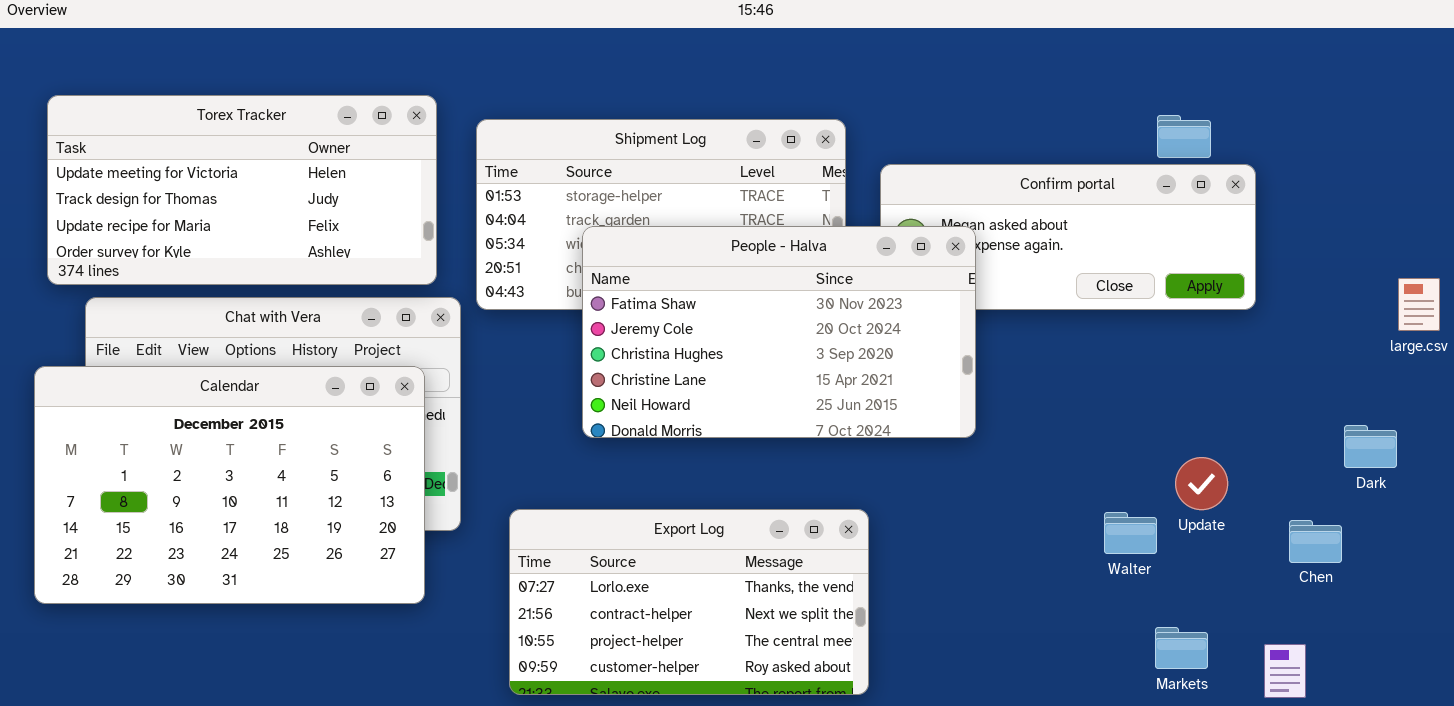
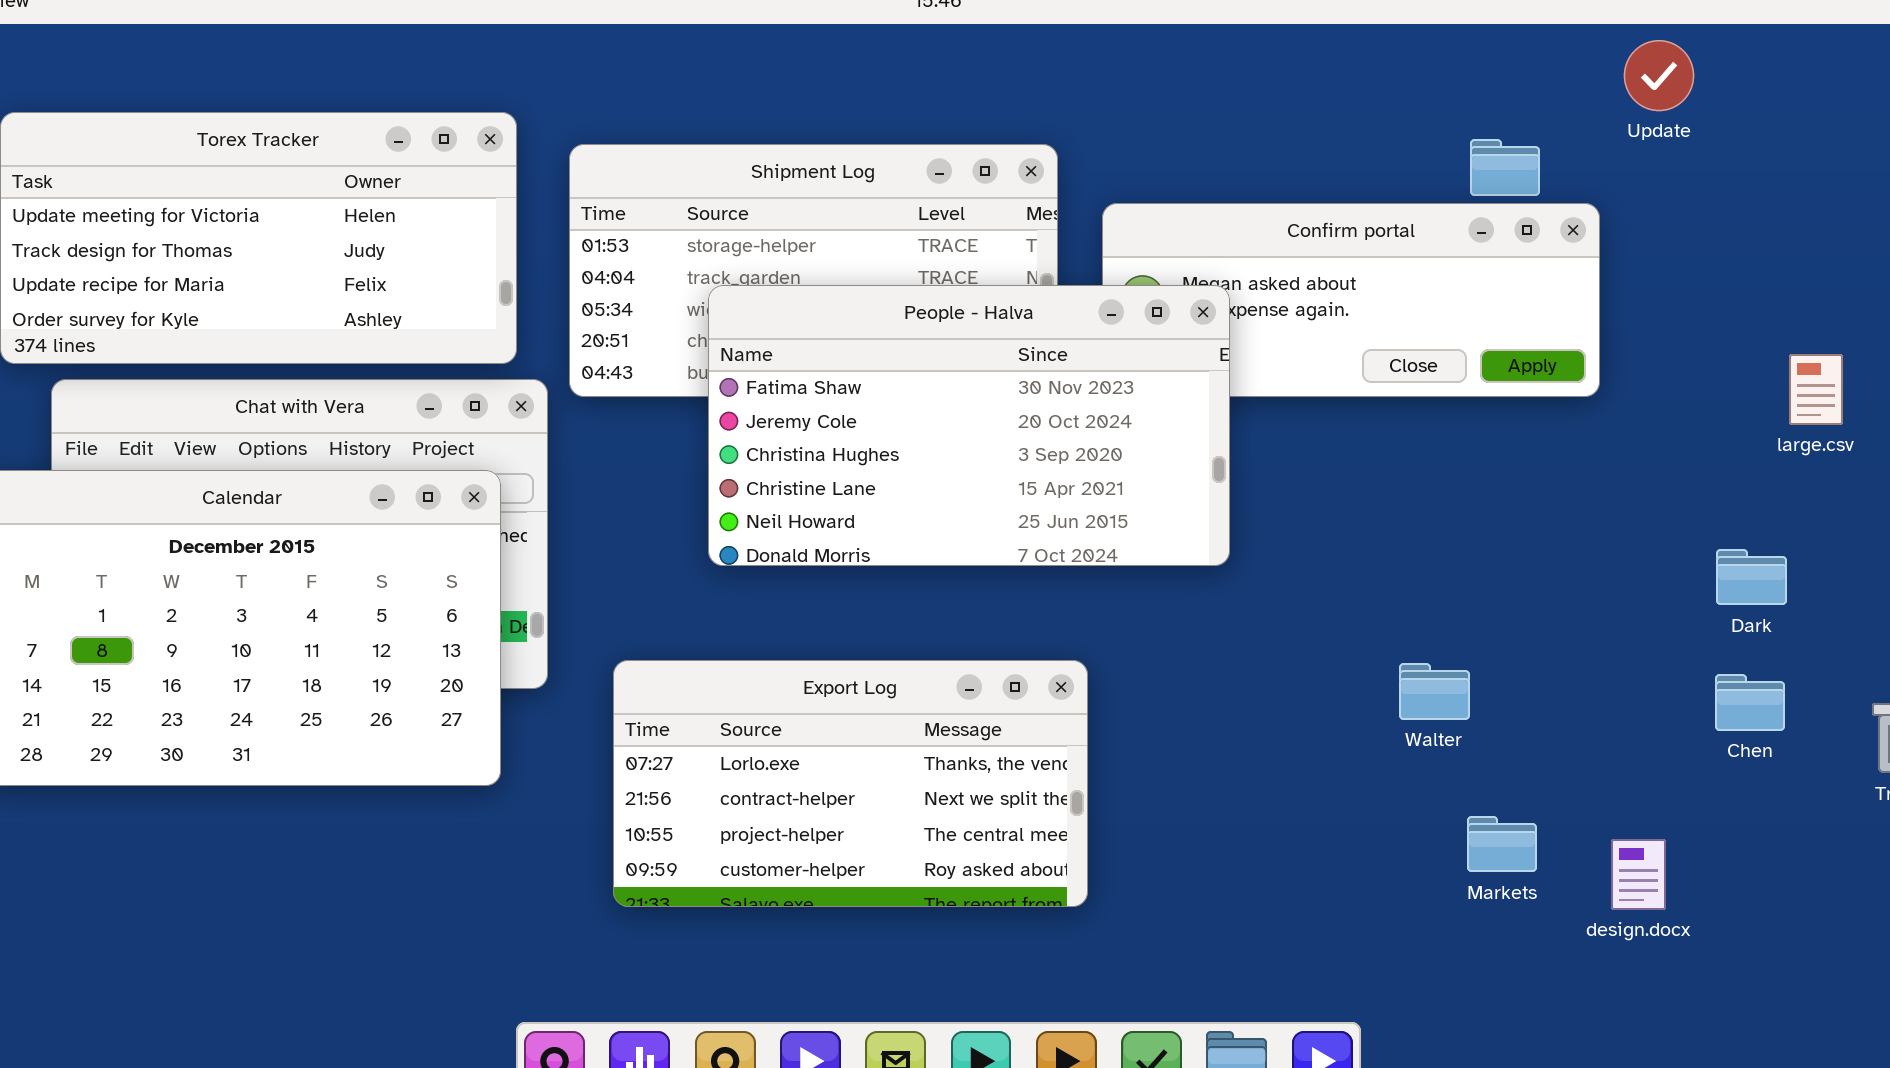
Update: [1175,457,1228,510] -> [1624,40,1694,111], moved
Chen: [1289,520,1342,563] -> [1715,674,1785,731], moved

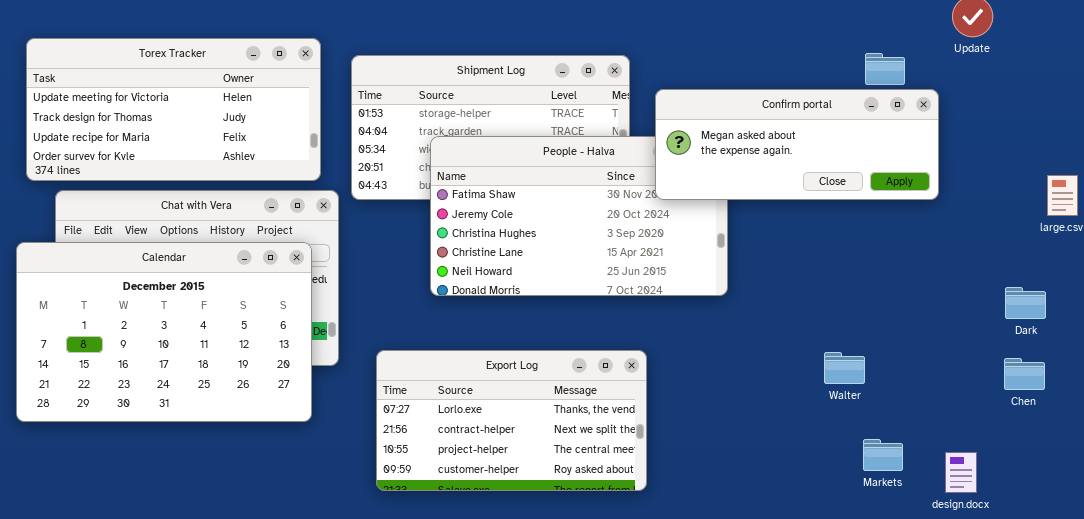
Confirm portal: [1102,203,1600,397] -> [655,89,939,200], raised

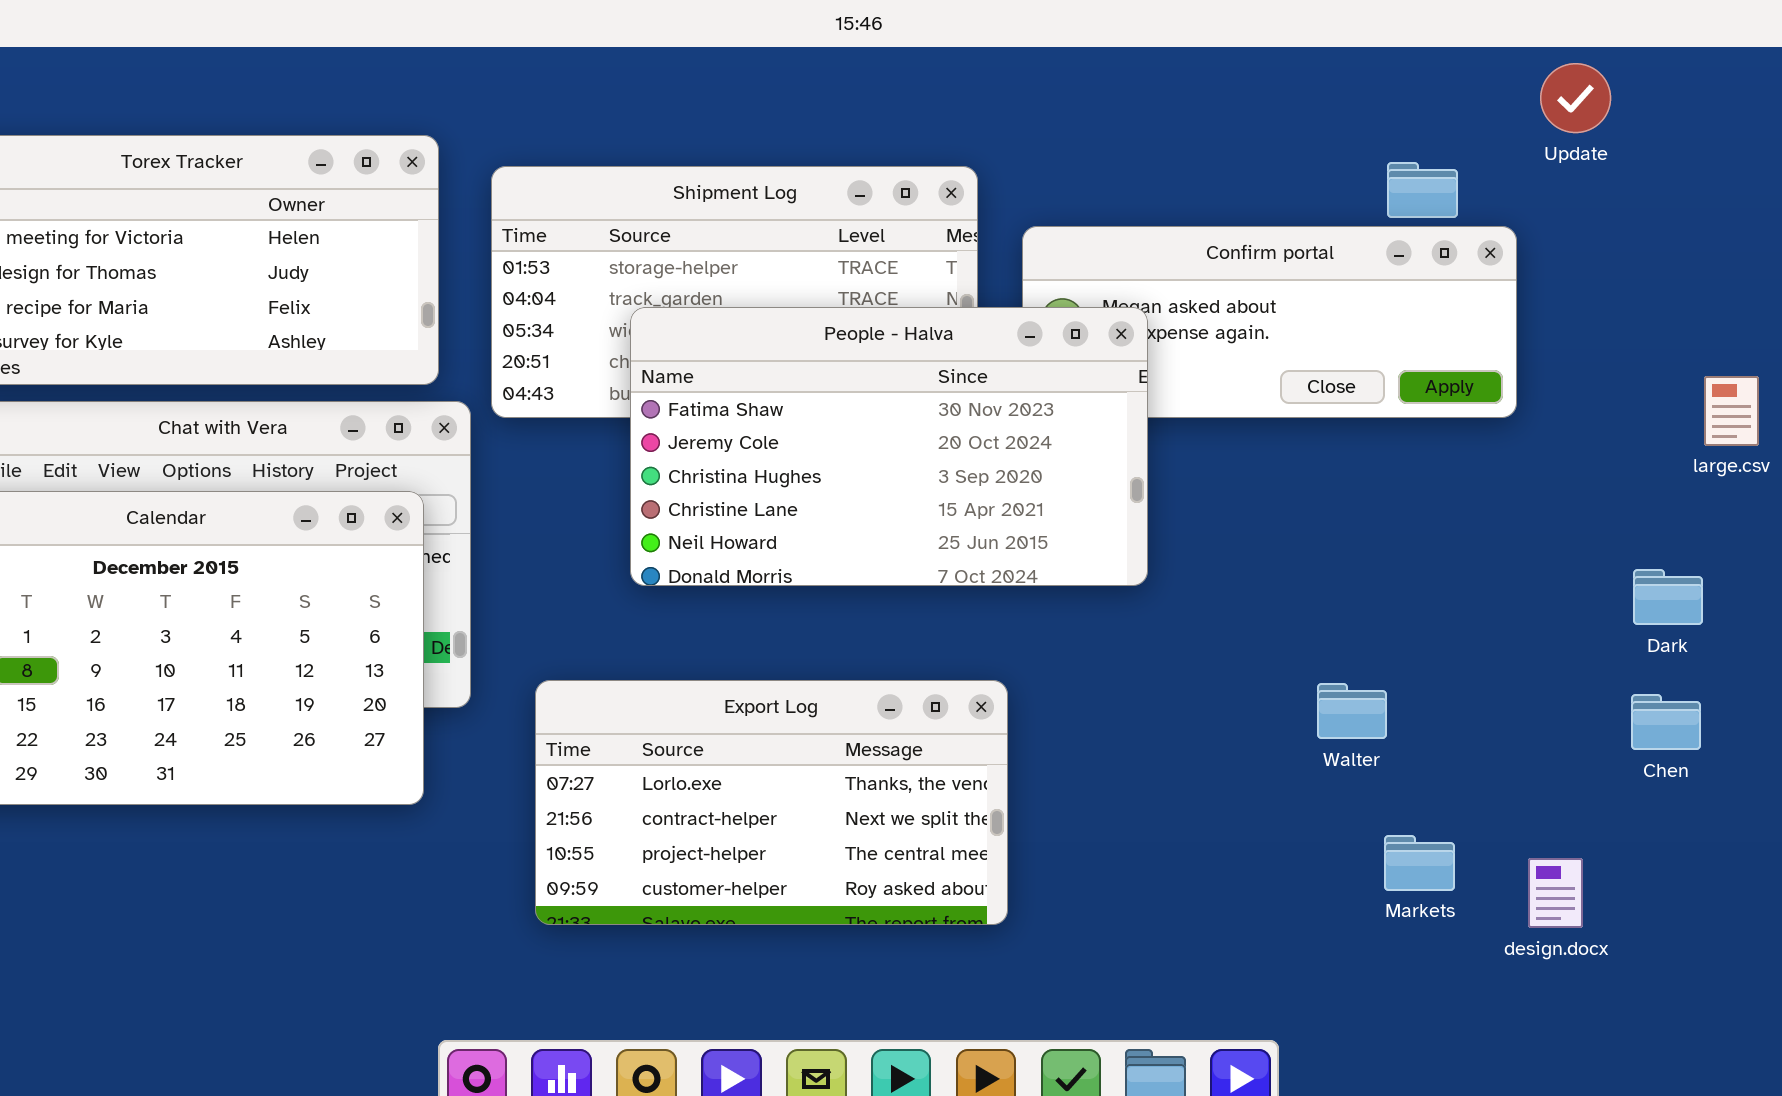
People - Halva: [430,136,728,296] -> [630,307,1148,586], raised

